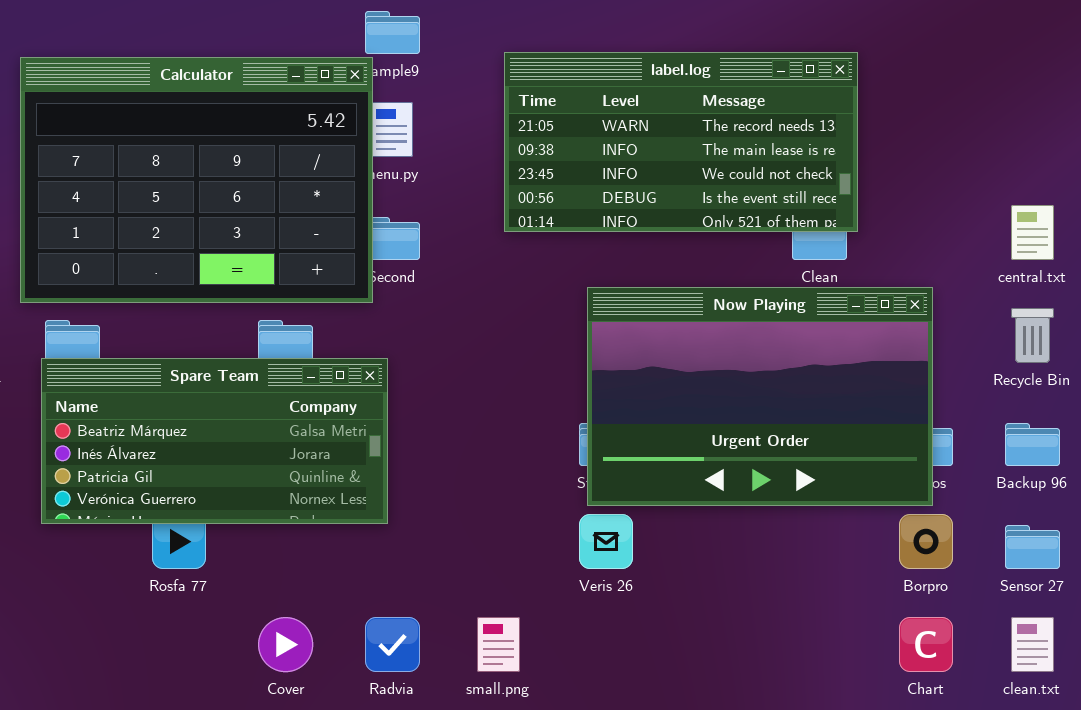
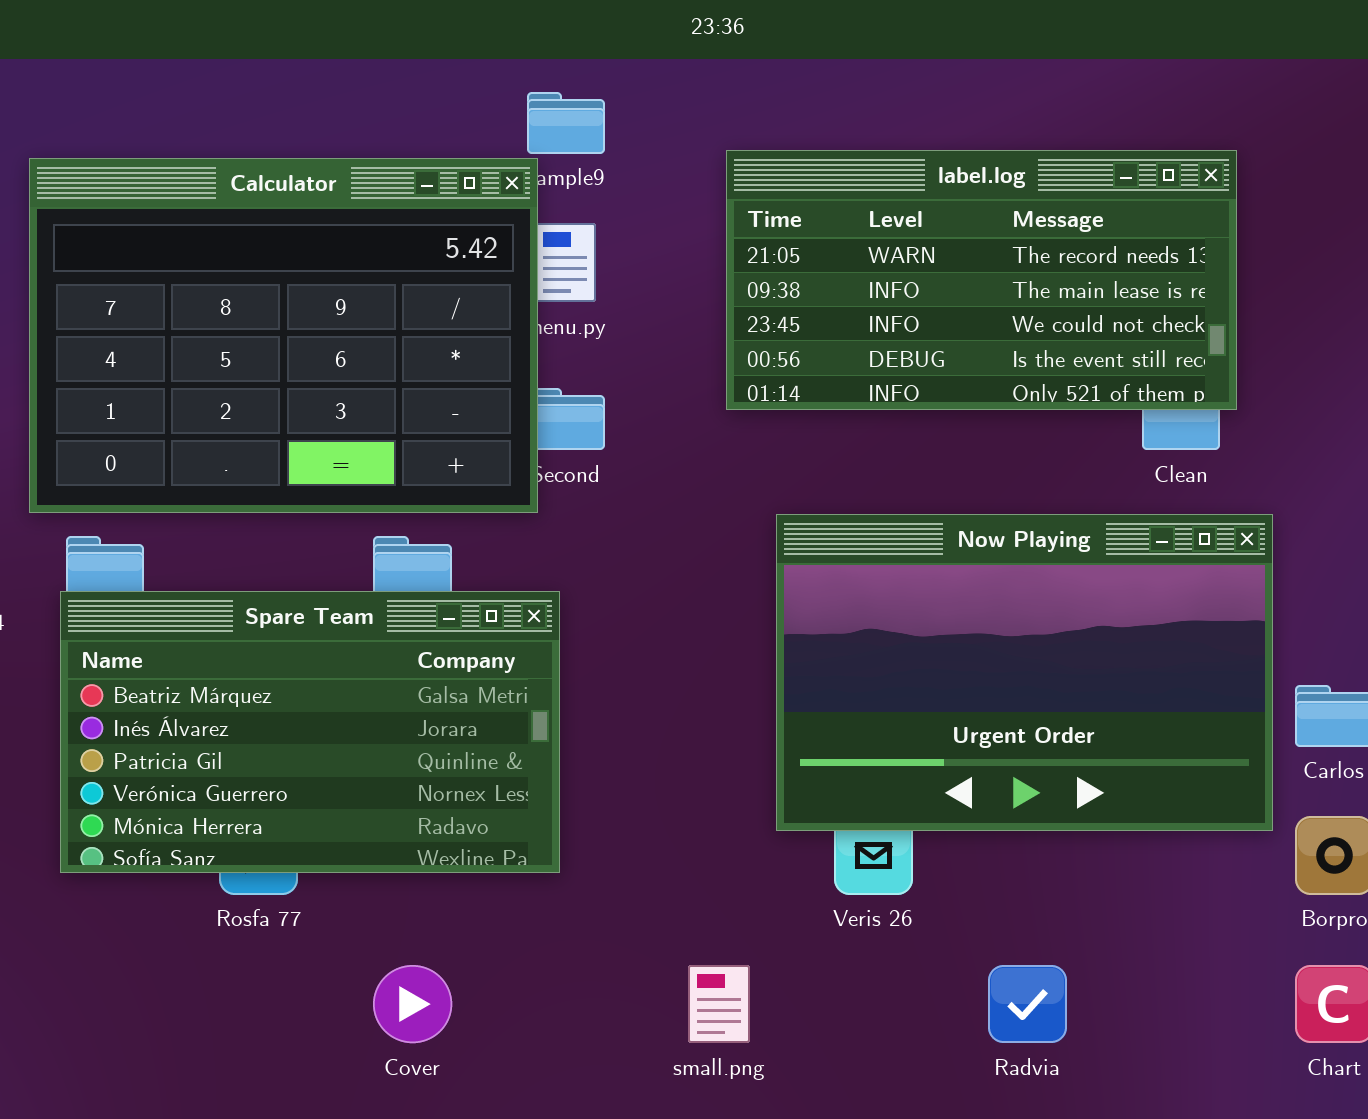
Now Playing: [587,287,933,506] -> [776,514,1273,831], moved
Spare Team: [41,358,388,524] -> [60,591,560,873], resized
Radvia: [365,617,420,672] -> [988,965,1067,1043], moved

